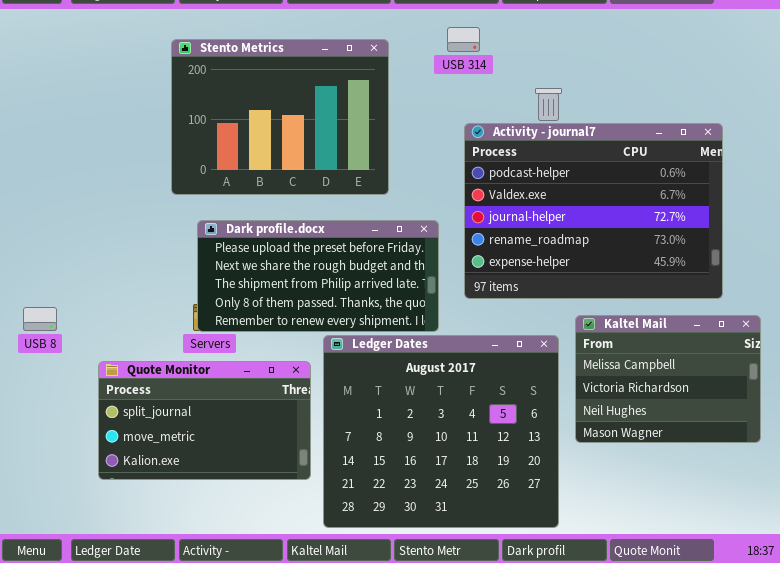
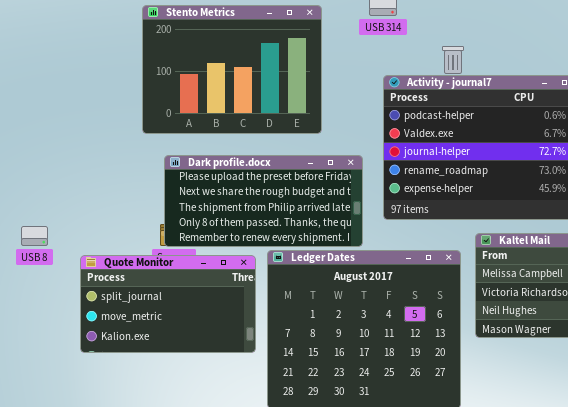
Quote Monitor: [98,361,311,480] -> [80,255,256,353], moved

